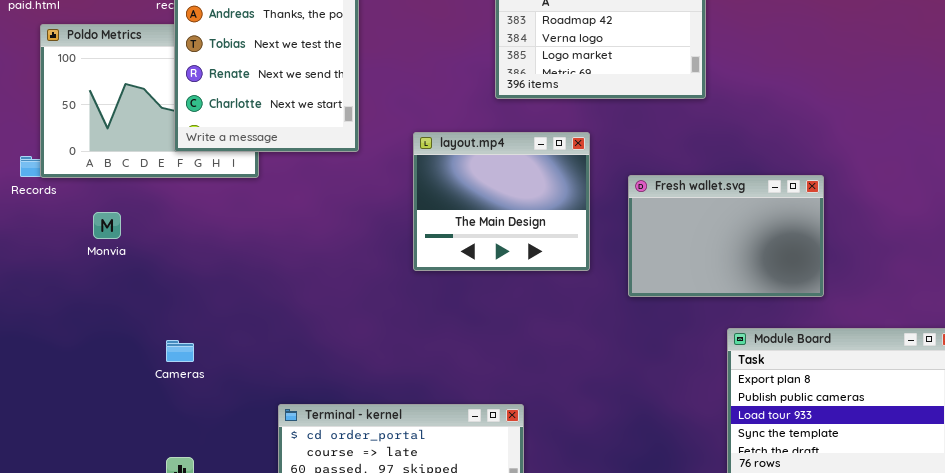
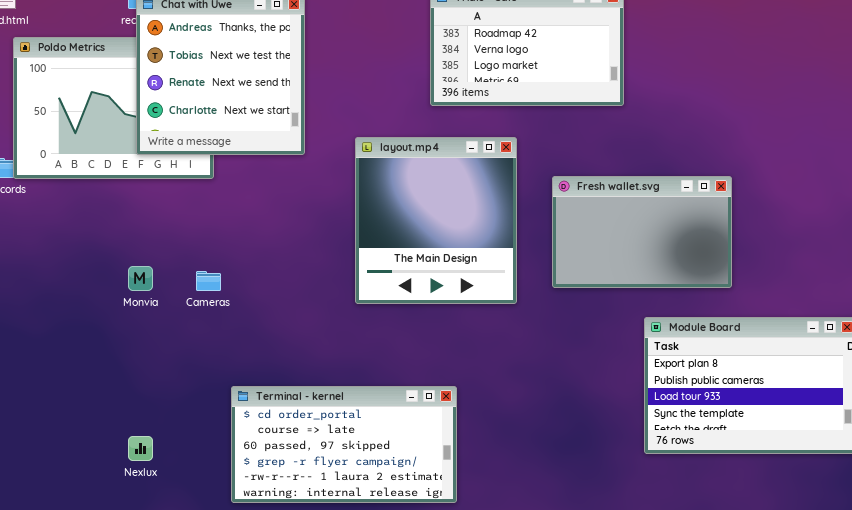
layout.mp4: [413,132,590,271] -> [355,137,517,304], resized
Monvia: [93,212,121,239] -> [128,266,153,291], moved
Cameras: [166,340,194,362] -> [196,271,221,291], moved

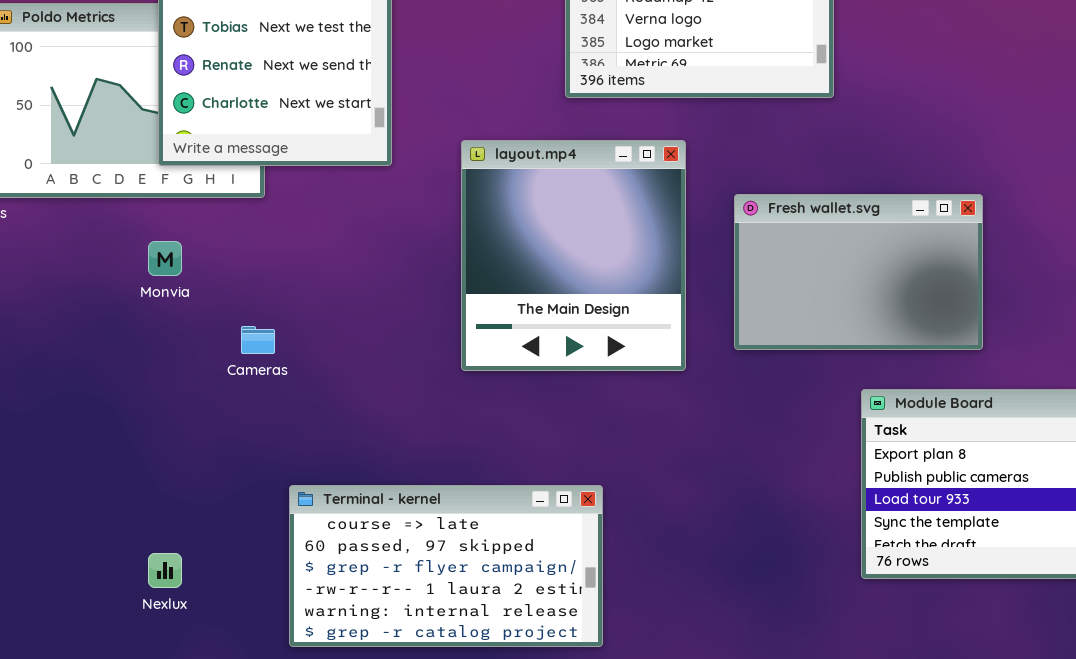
Monvia: [128,266,153,291] -> [148,241,182,276], moved
Terminal - kernel: [231,386,457,503] -> [289,485,603,647], scrolled down 1 row

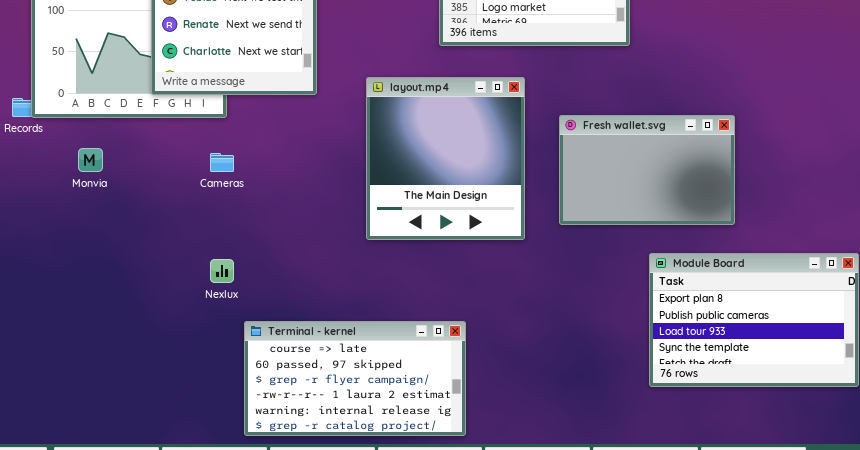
Monvia: [148,241,182,276] -> [78,148,103,172], moved
Cameras: [241,326,275,354] -> [210,153,234,172], moved
Nexlux: [148,553,182,588] -> [210,259,234,283], moved

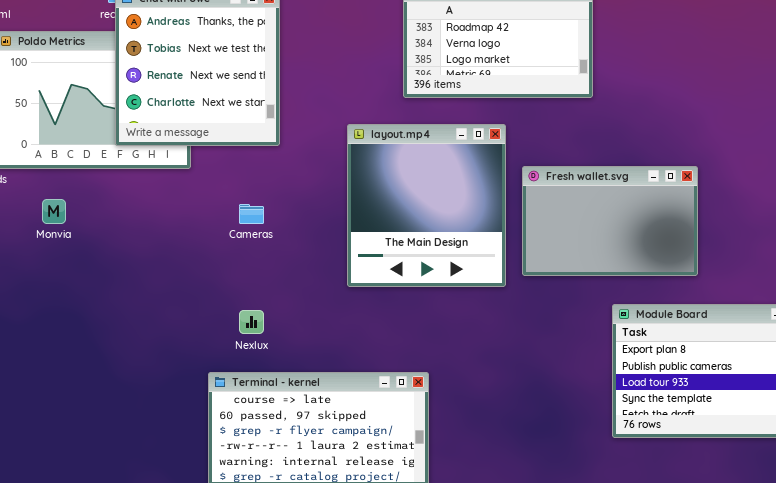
layout.mp4: [366,77,525,240] -> [347,124,506,287], moved
Cameras: [210,153,234,172] -> [239,204,264,224], moved
Nexlux: [210,259,234,283] -> [239,310,264,334], moved

